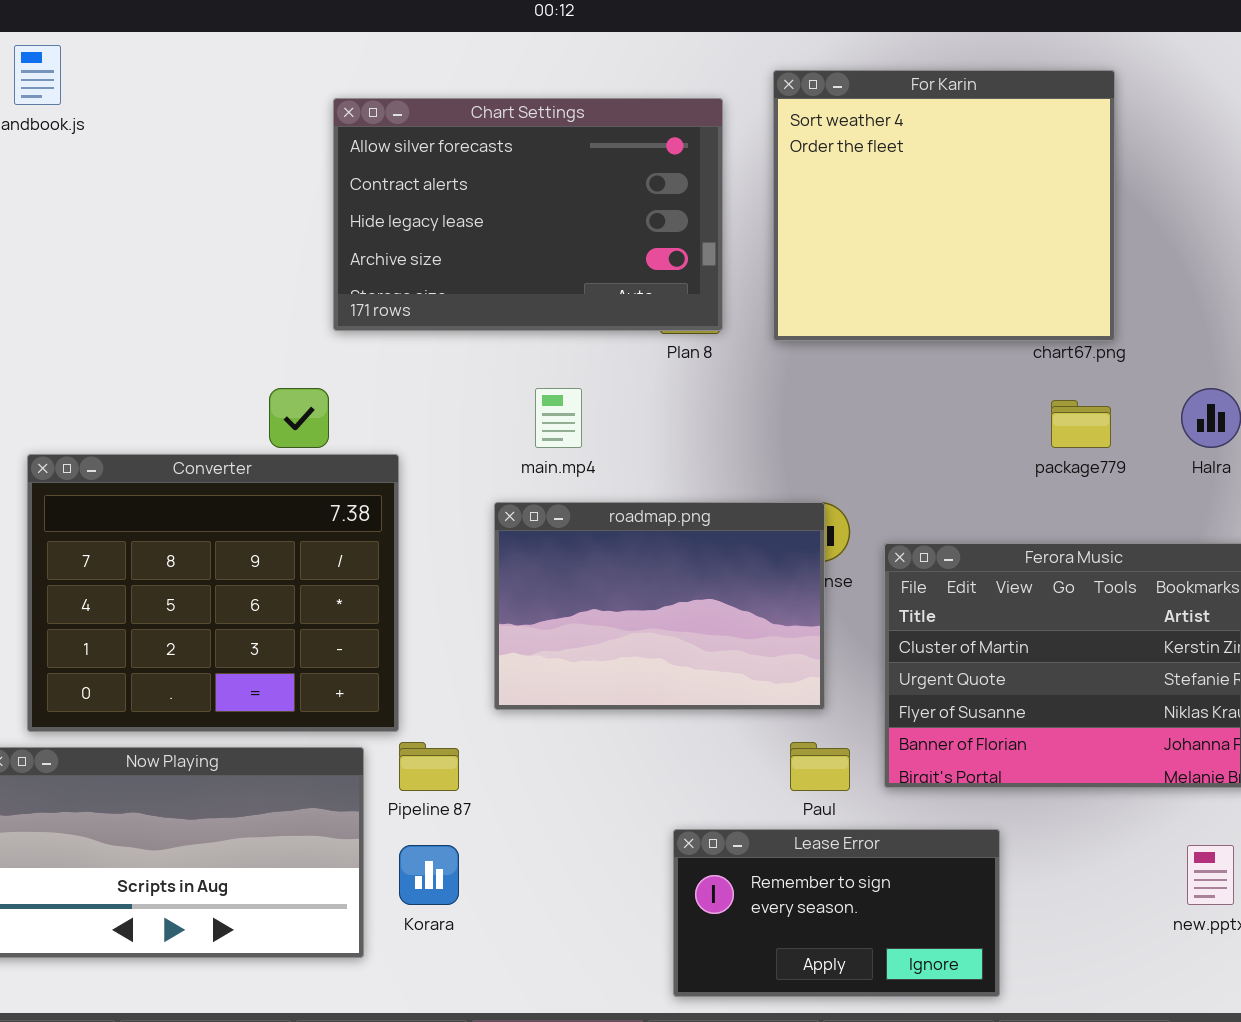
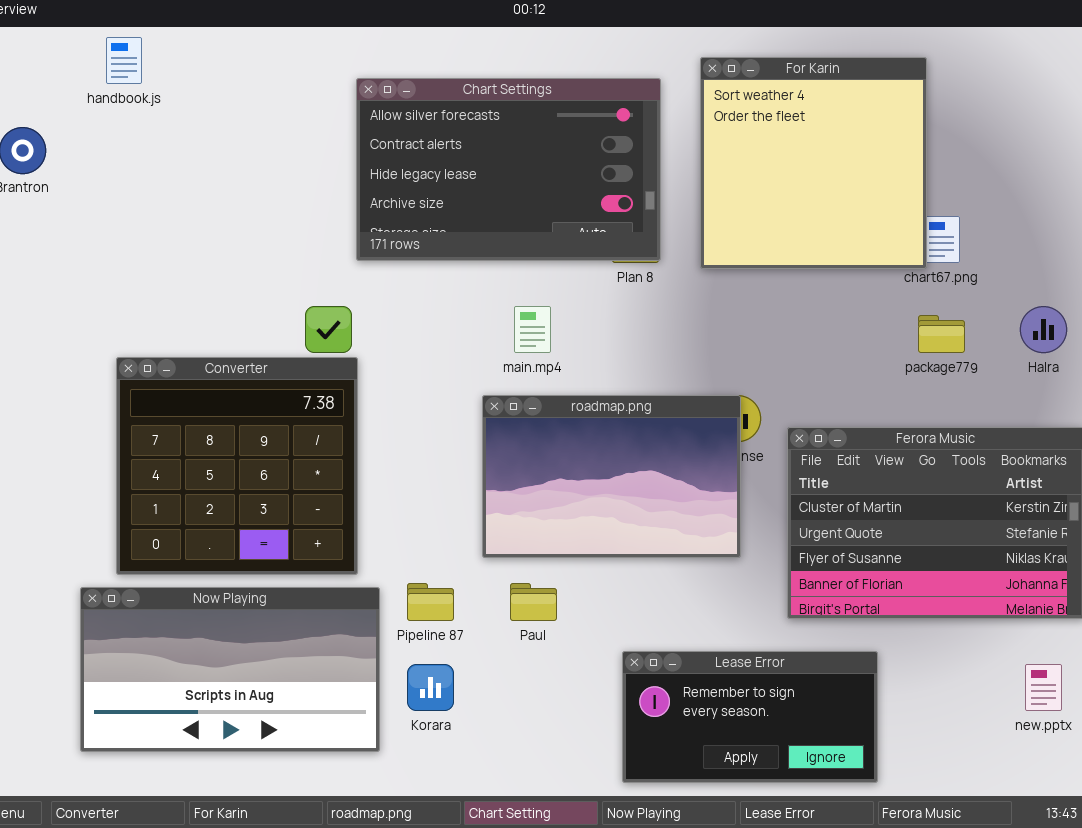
For Karin: [773,70,1115,341] -> [700,57,927,269], resized
Converter: [27,454,399,732] -> [116,357,358,575], resized
Paul: [790,742,850,791] -> [510,583,557,621], moved

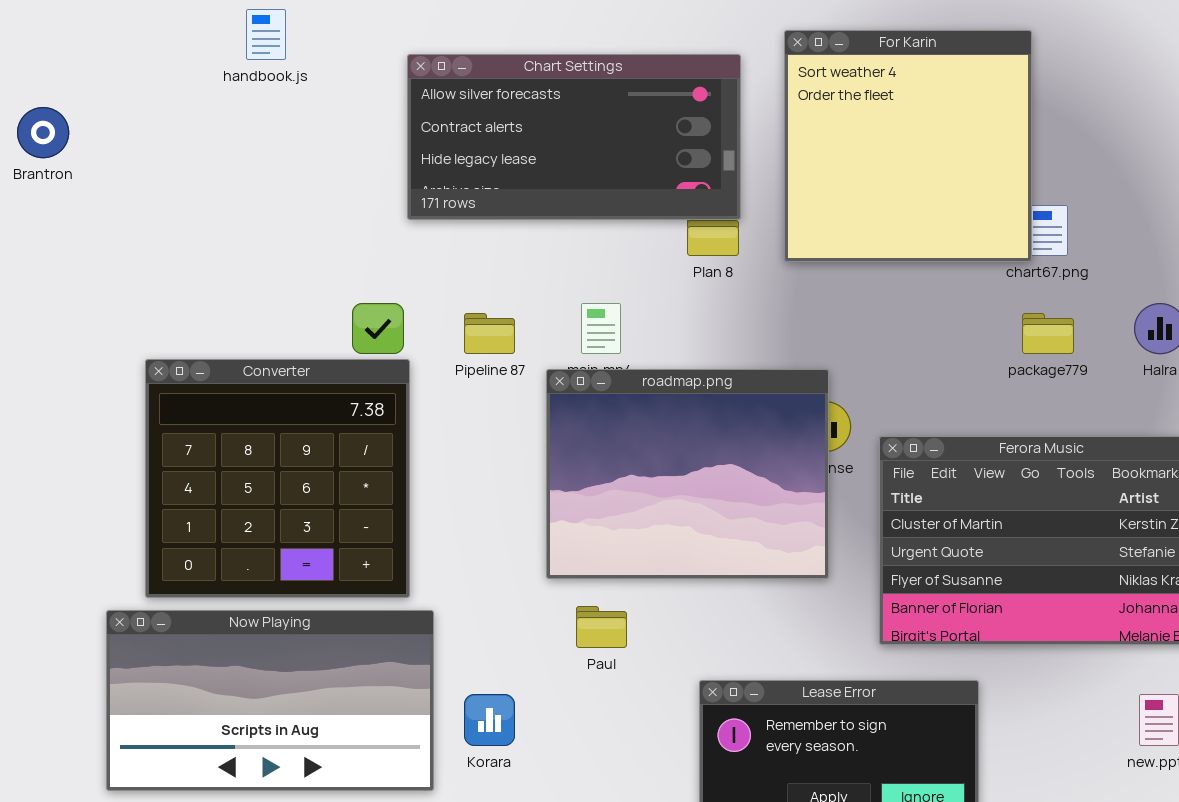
handbook.js: [106,37,142,84] -> [246,9,286,60], moved
Chart Settings: [356,78,661,261] -> [407,54,741,220], resized
roadmap.png: [482,395,741,558] -> [546,369,829,579], resized
Pipeline 87: [407,583,454,621] -> [464,313,515,354], moved

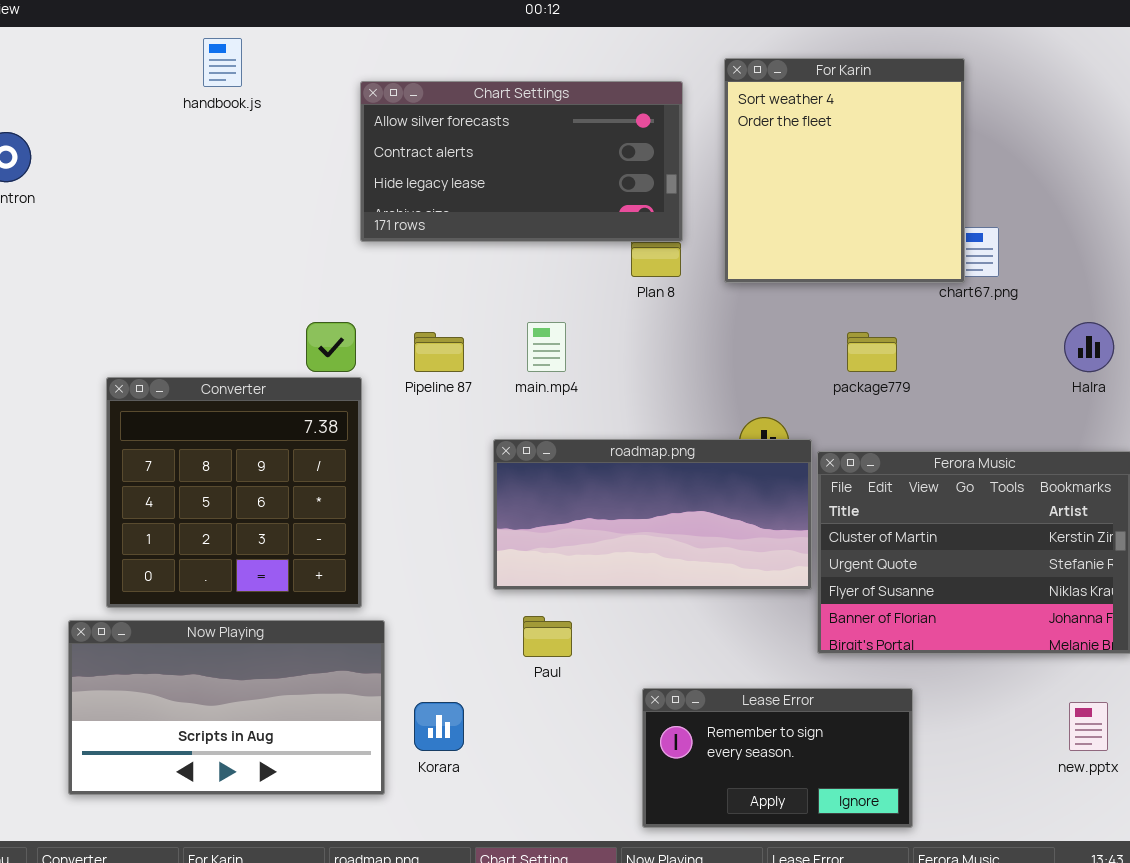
package779: [1022,313,1074,354] -> [847,332,897,372], moved
roadmap.png: [546,369,829,579] -> [493,439,812,590], resized

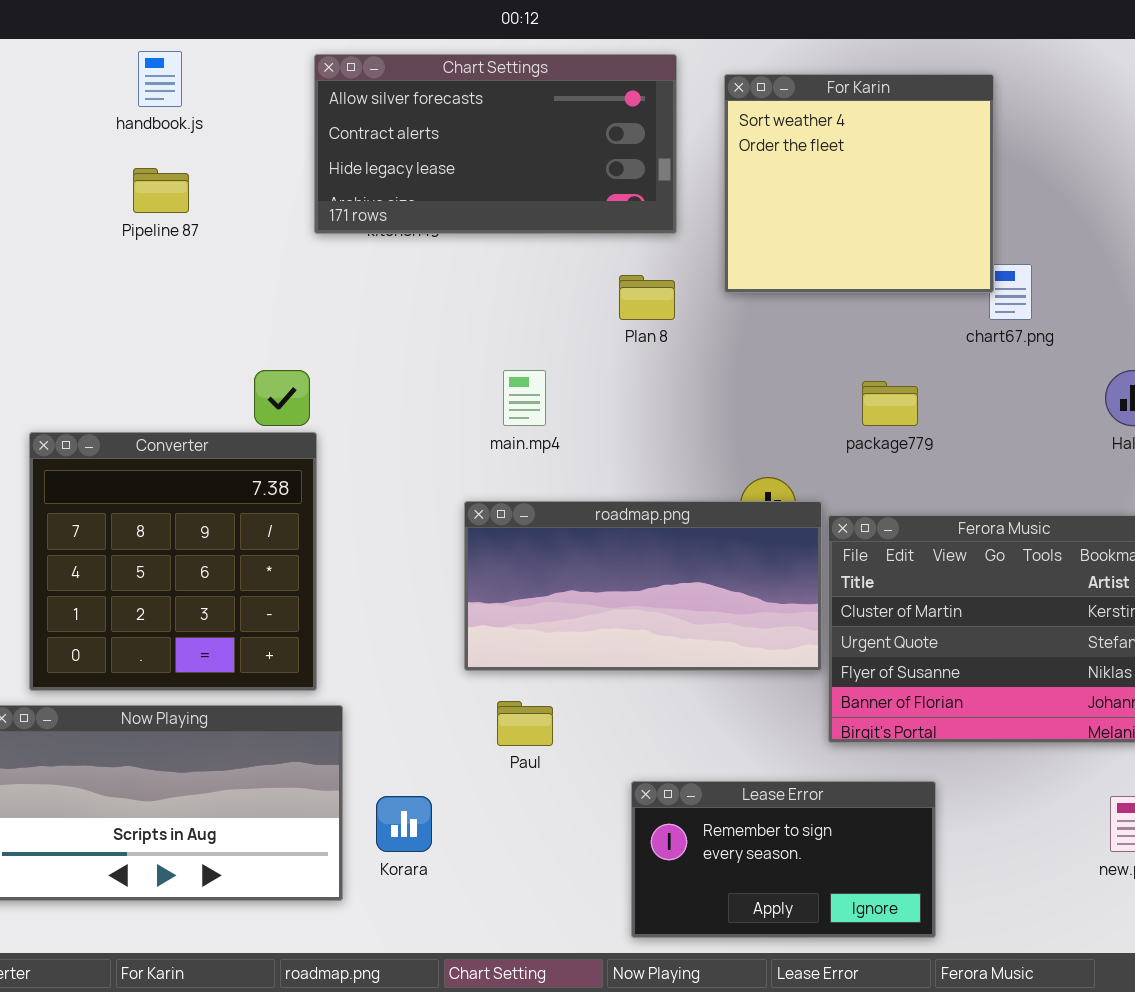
For Karin: [724,58,965,283] -> [724,74,994,293], resized
Chart Settings: [360,81,683,242] -> [314,54,677,234], moved
Pipeline 87: [414,332,464,372] -> [133,168,189,213], moved

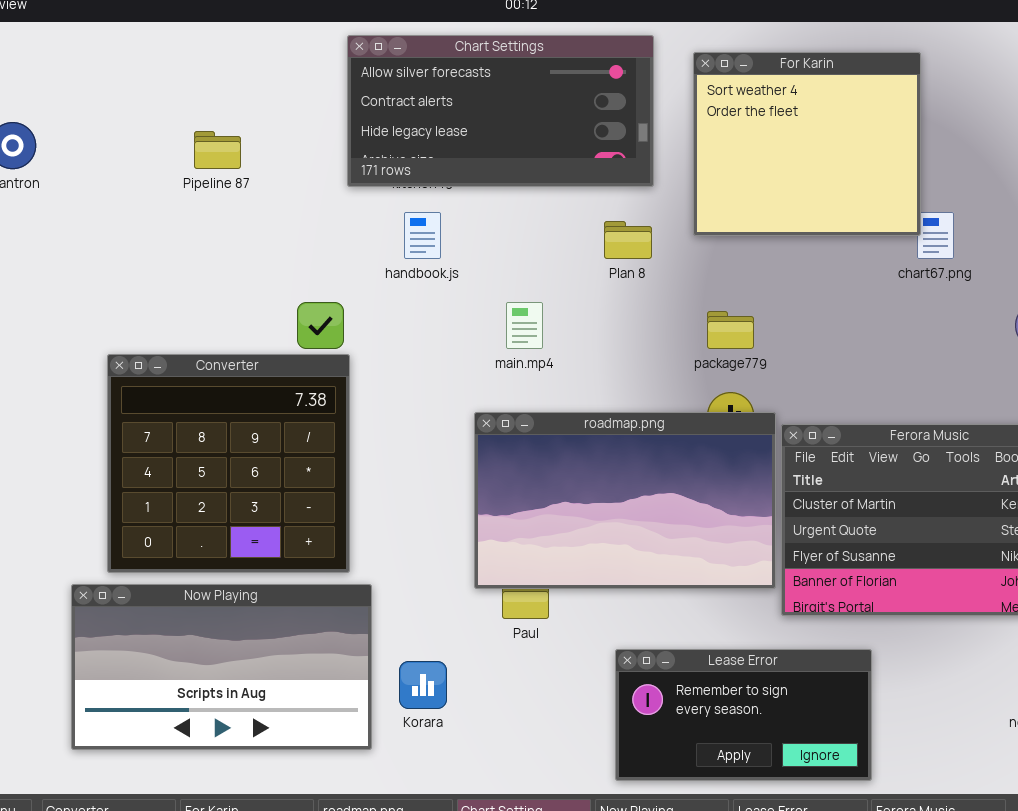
handbook.js: [138,51,182,107] -> [404,212,441,259], moved
package779: [862,381,918,426] -> [707,311,754,349], moved
roadmap.png: [464,501,822,671] -> [474,412,776,589], resized

